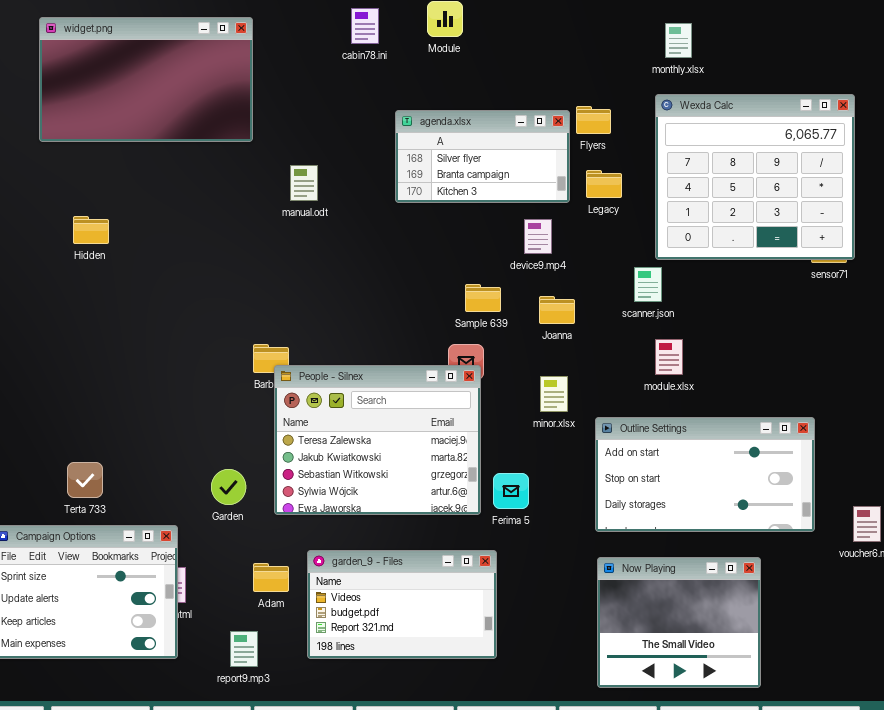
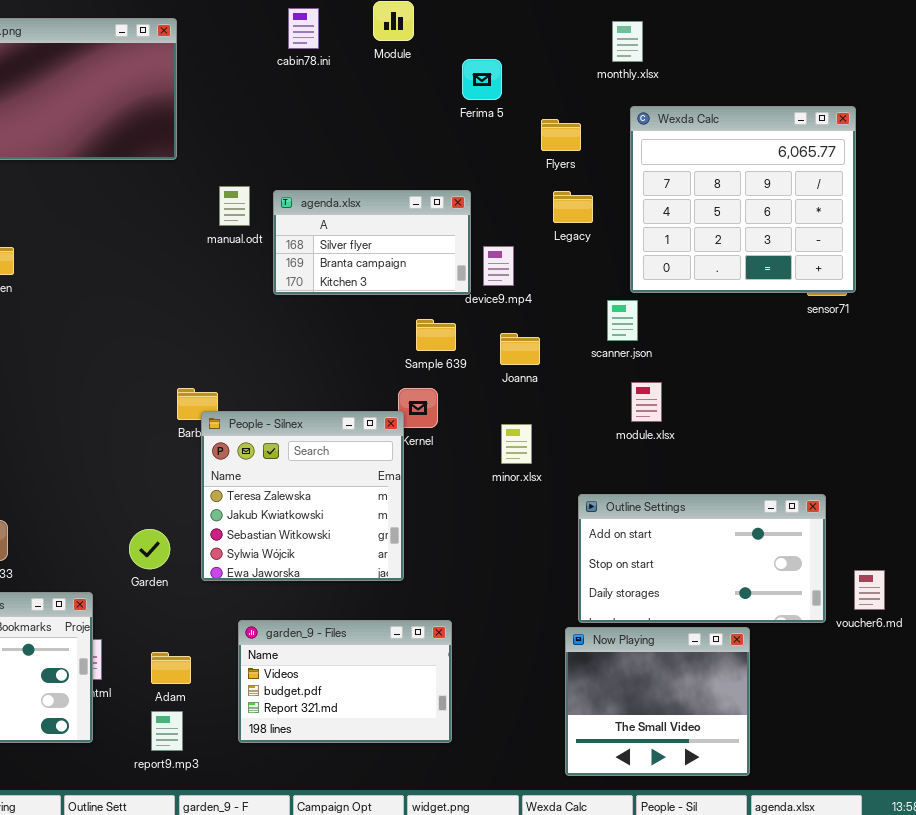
monthly.xlsx: [665,23,692,58] -> [612,21,643,62], moved
agenda.xlsx: [395,110,570,203] -> [273,190,471,295], moved
People - Silnex: [274,365,481,515] -> [201,411,404,581], resized
Outline Settings: [595,417,815,532] -> [578,494,826,623], moved
Ferima 5: [493,473,529,509] -> [462,59,502,100], moved
Adam: [253,563,289,592] -> [151,652,191,684], moved

